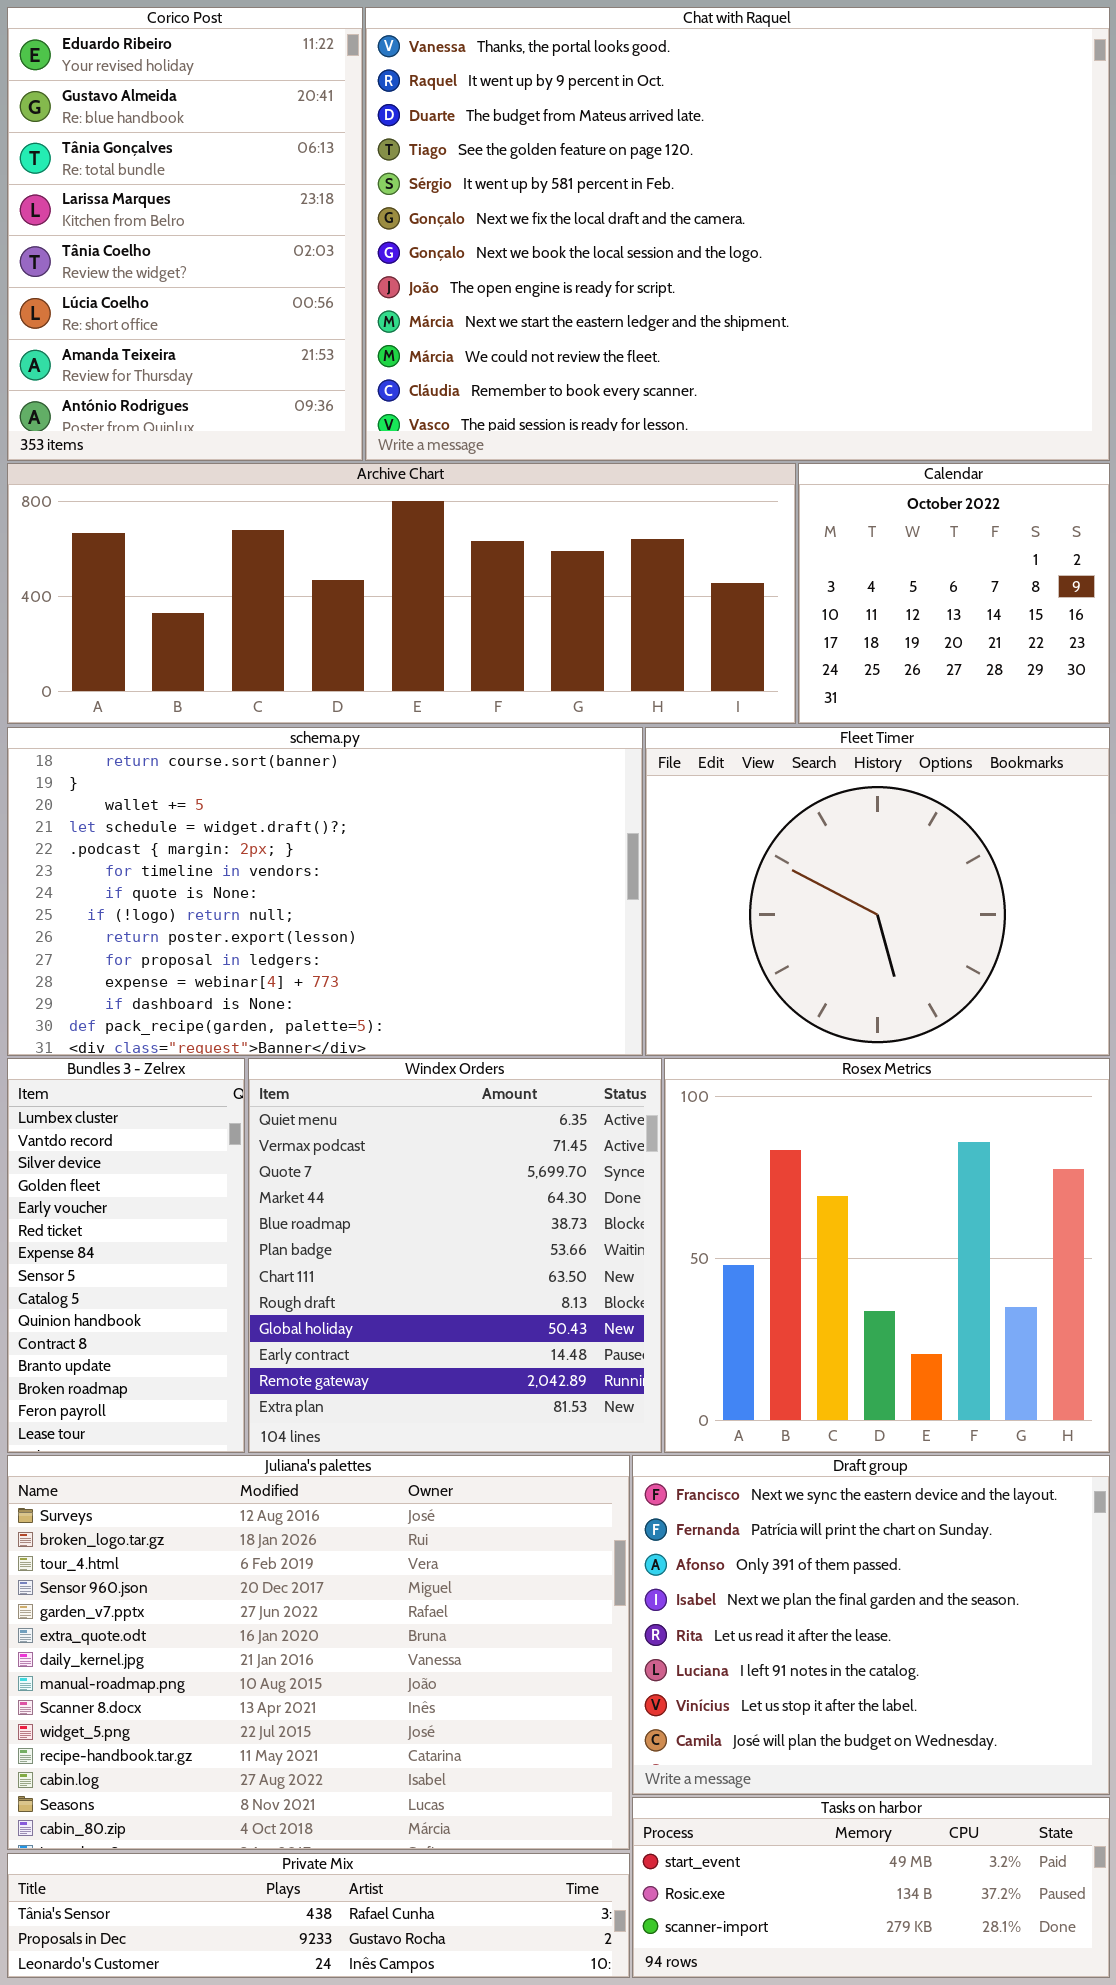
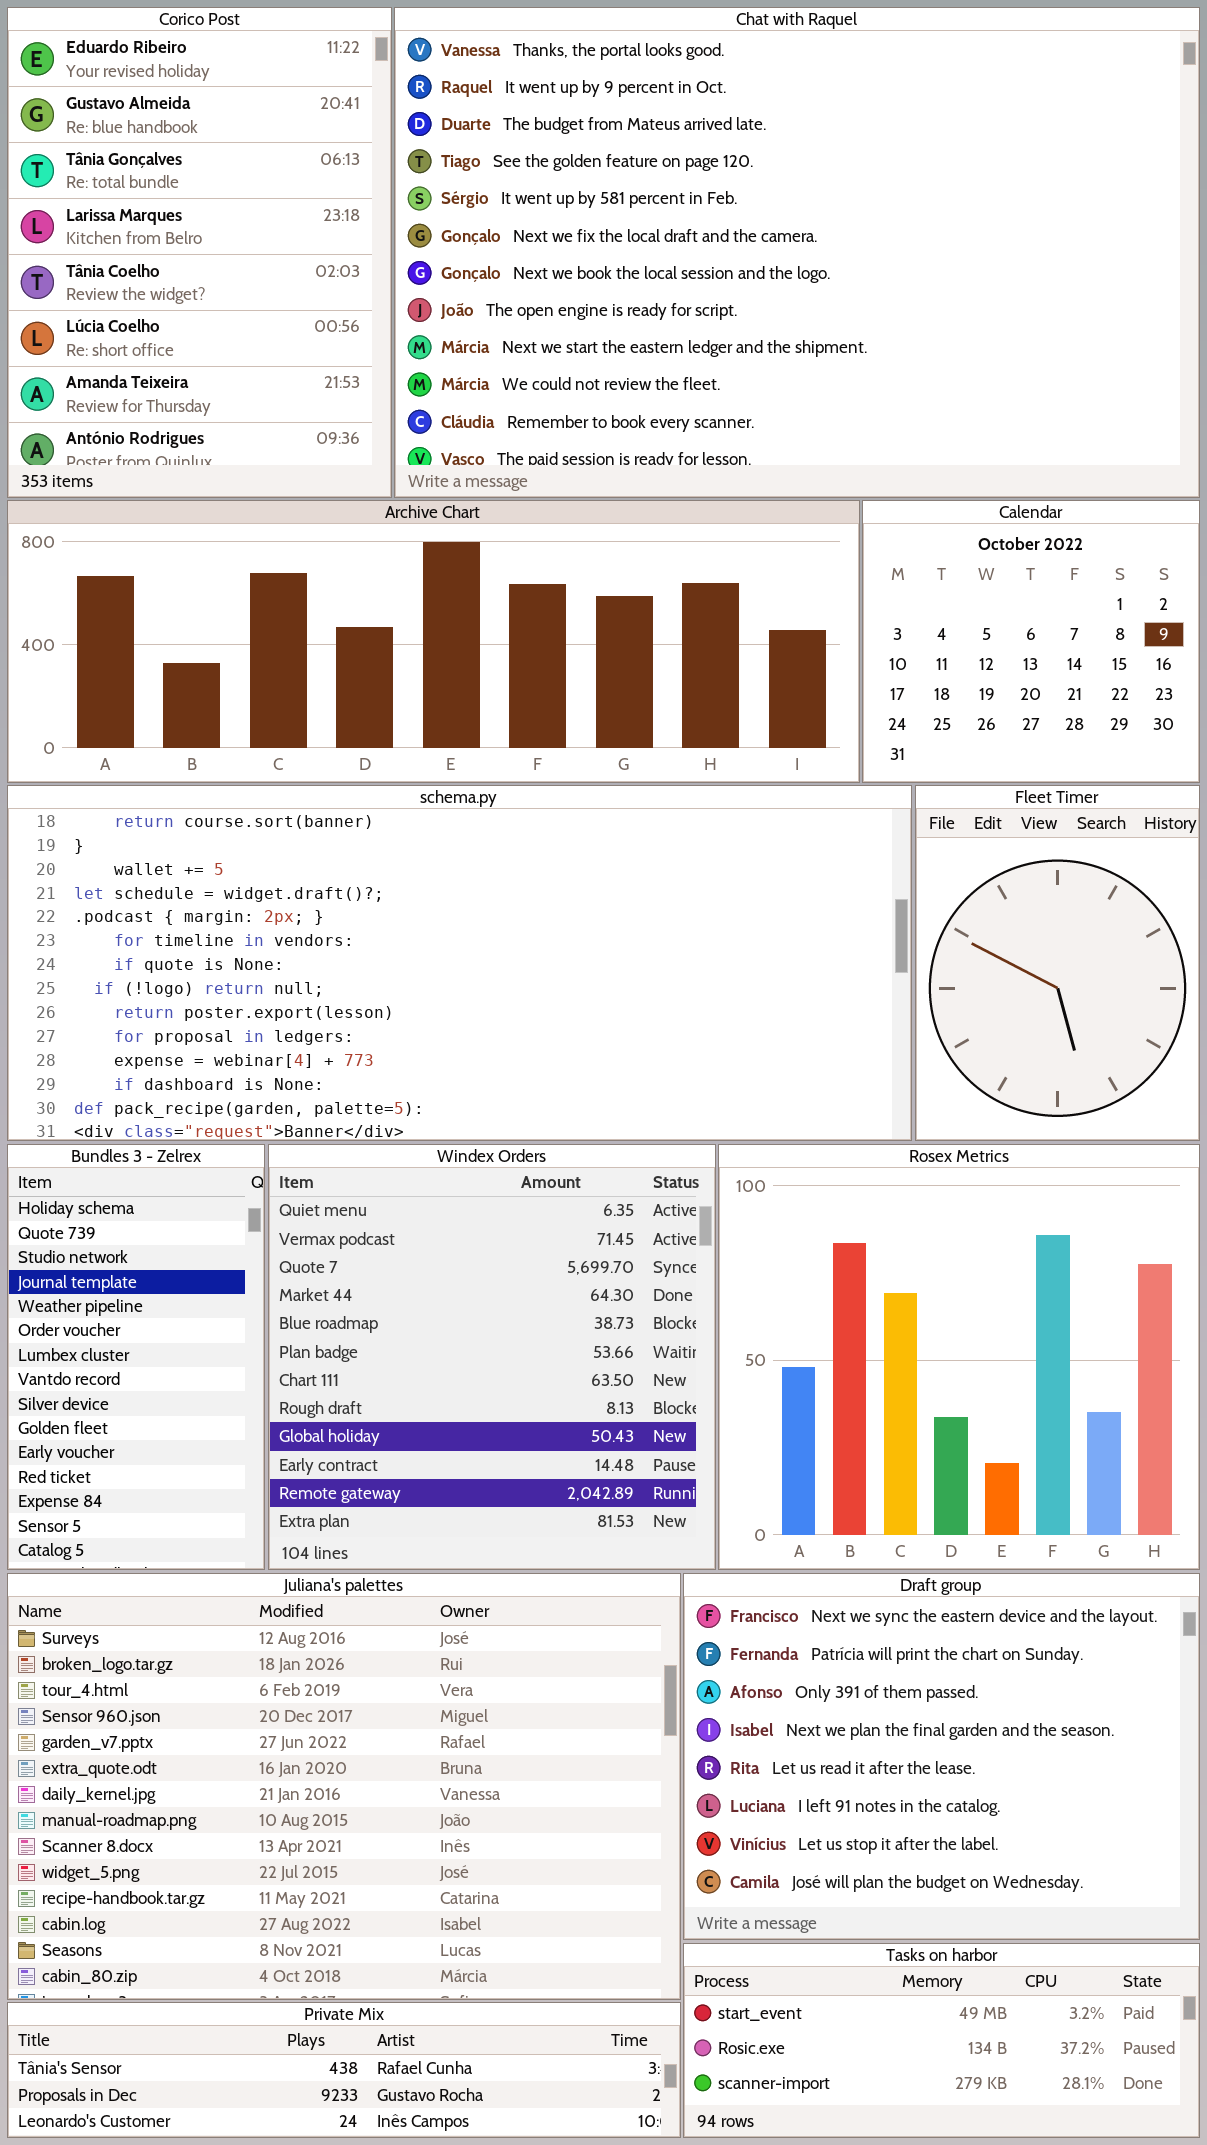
schema.py: [7,727,643,1056] -> [7,785,912,1141], resized
Fleet Timer: [645,727,1110,1056] -> [915,785,1200,1141], resized
Bundles 3 - Zelrex: [7,1058,245,1453] -> [7,1144,265,1570], scrolled up 6 rows

